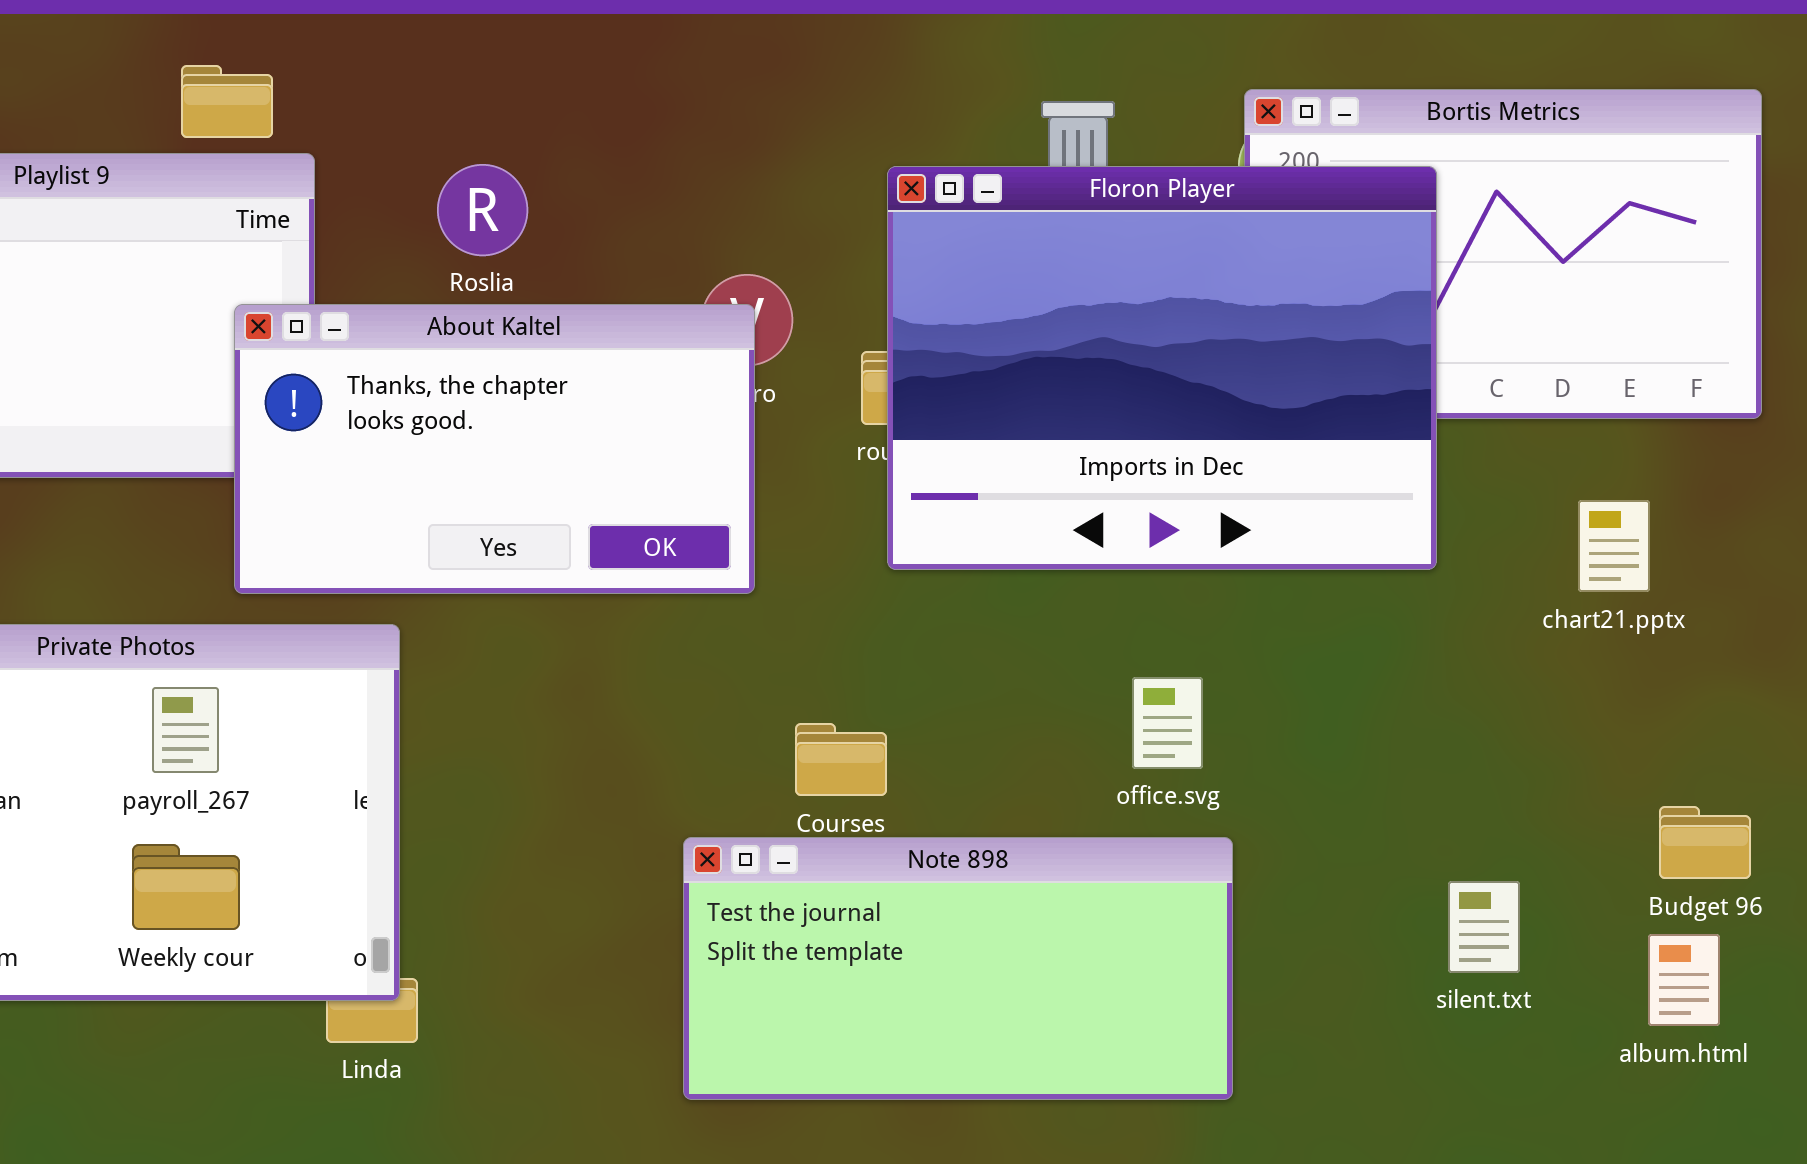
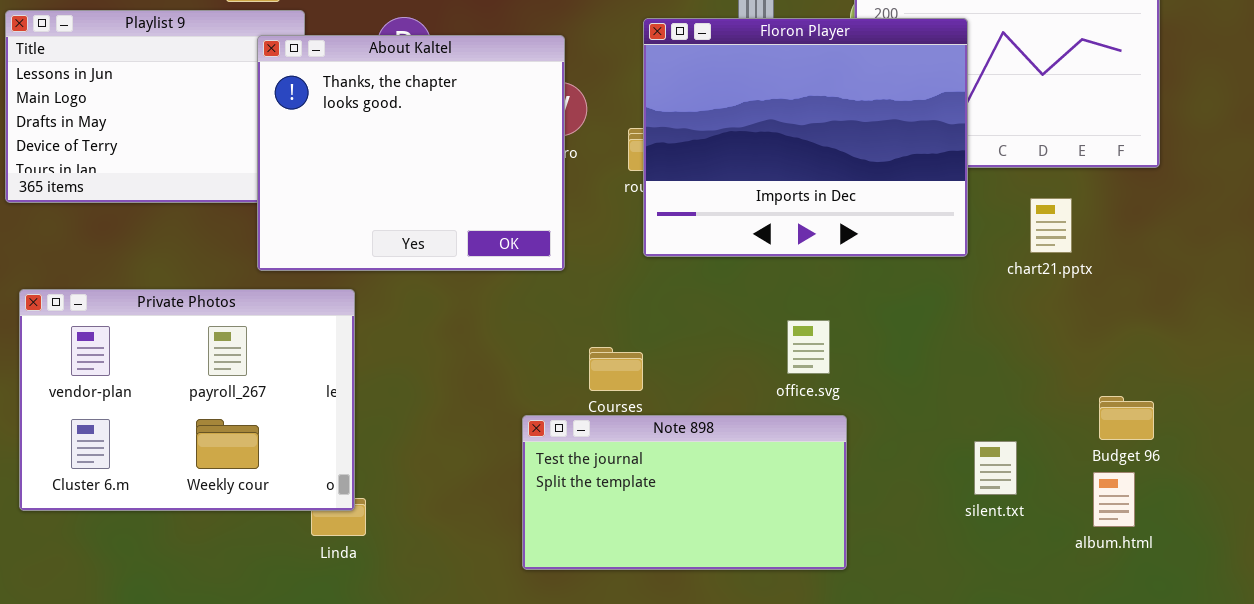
About Kaltel: [234,304,755,594] -> [257,35,565,271], resized
chart21.pptx: [1578,500,1650,592] -> [1030,198,1072,253], moved

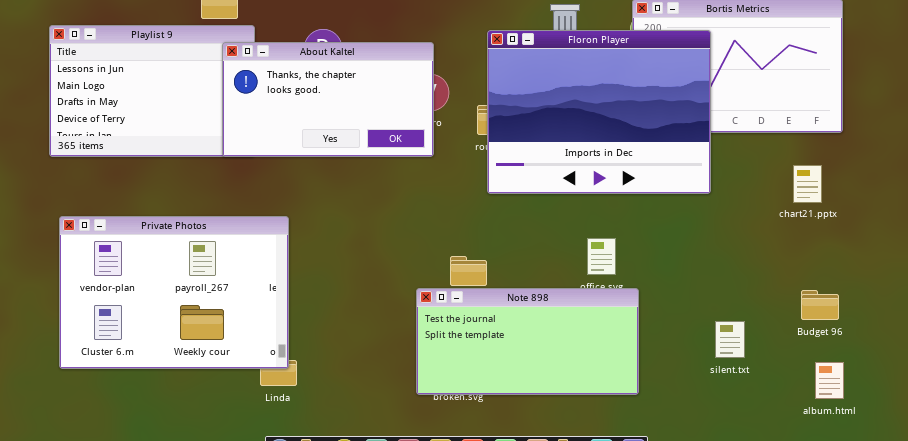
About Kaltel: [257,35,565,271] -> [222,42,434,157], resized
chart21.pptx: [1030,198,1072,253] -> [793,165,822,203], moved
Note 898: [522,415,847,570] -> [416,288,639,395], moved
album.html: [1093,472,1135,527] -> [815,362,844,399], moved

